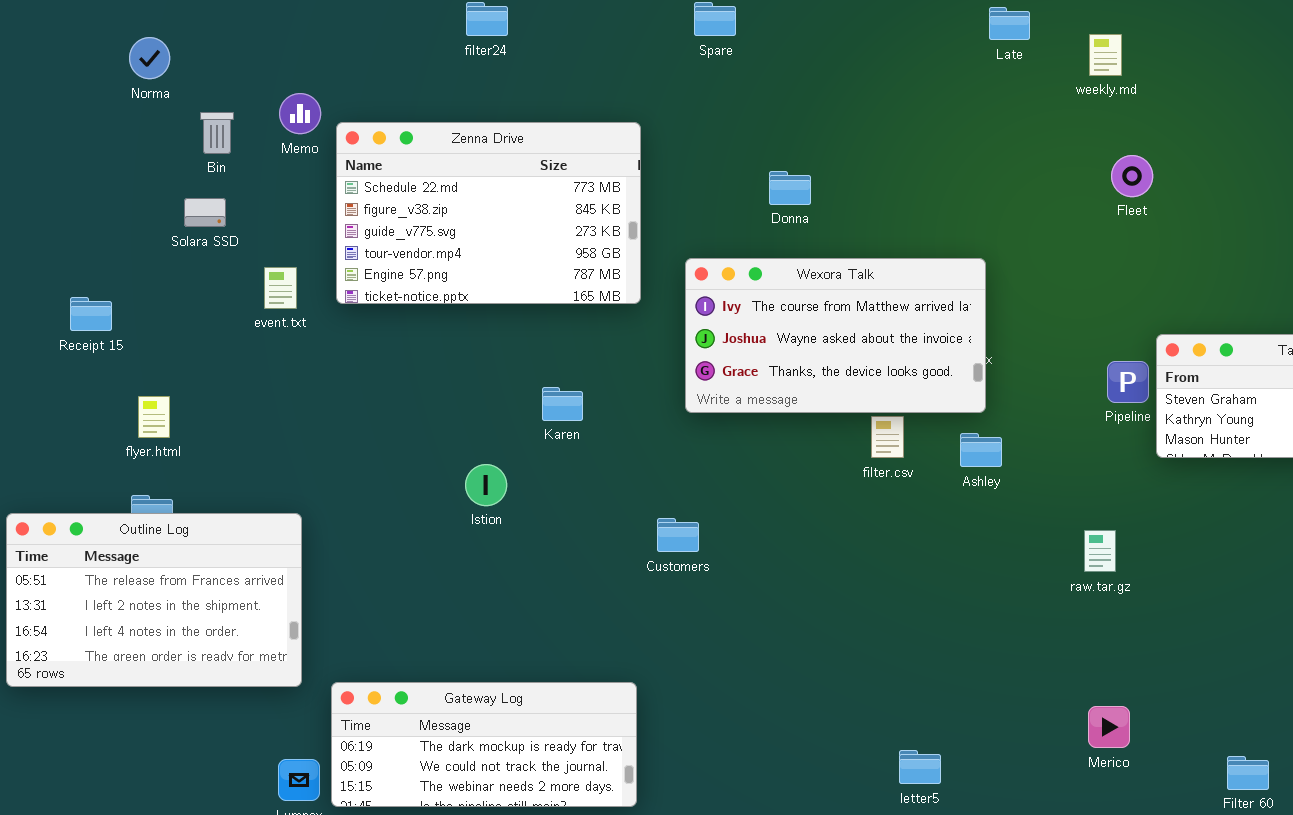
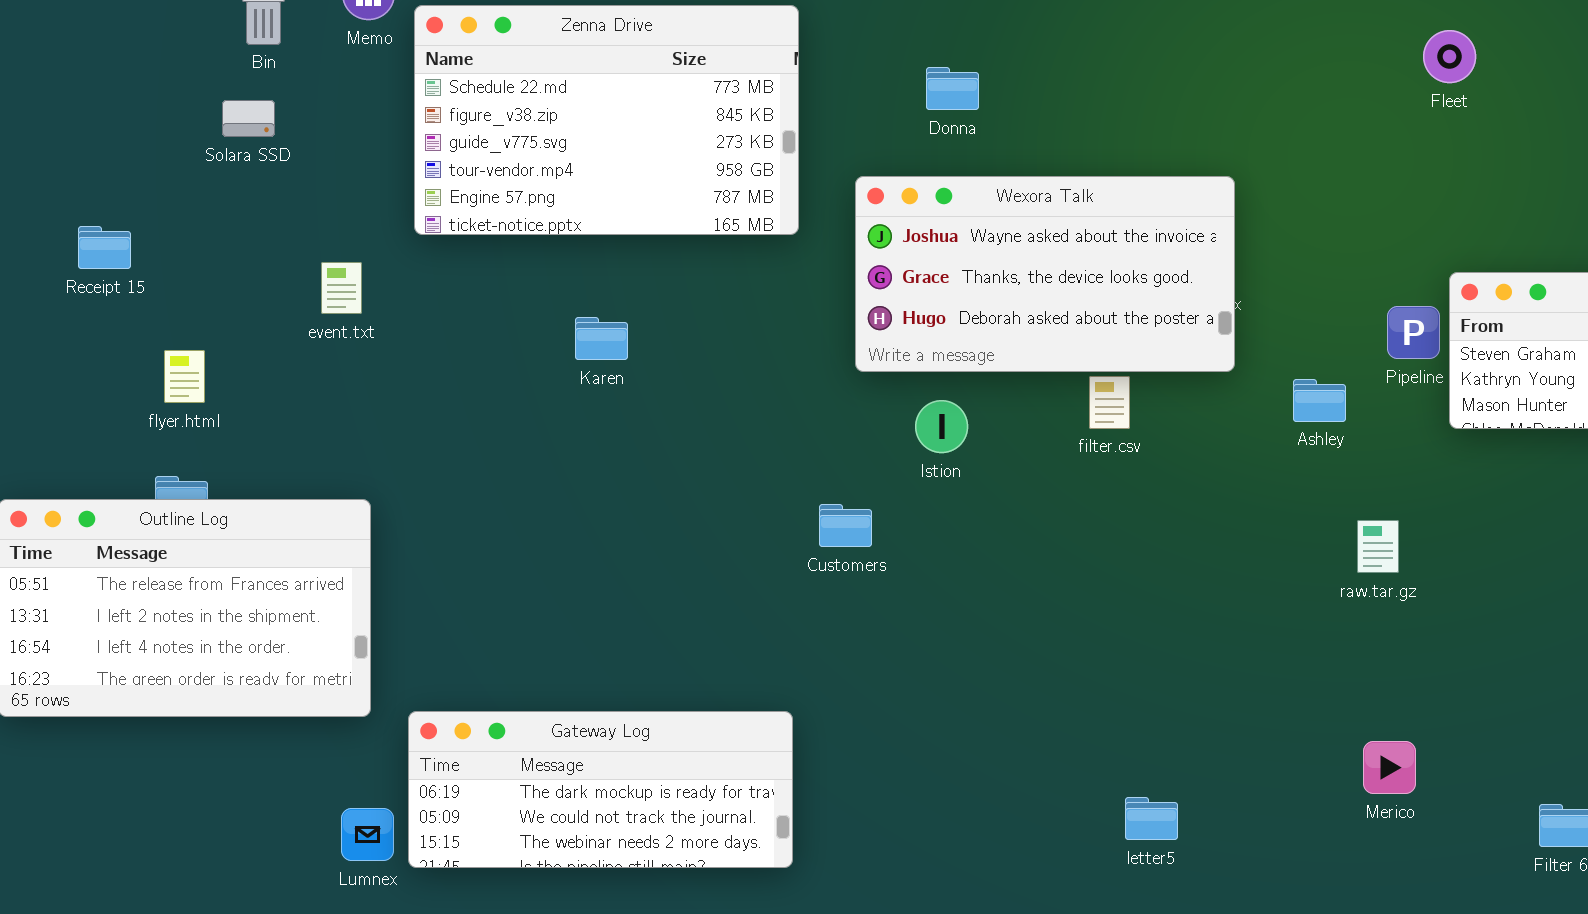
Fleet: [1111,155,1153,197] -> [1423,30,1476,83], moved
Donna: [769,171,811,205] -> [926,67,979,110], moved
Wexora Talk: [685,258,986,413] -> [855,176,1235,372], scrolled down 1 row
event.txt: [264,267,297,309] -> [321,262,362,314], moved
Karen: [542,387,583,421] -> [575,317,628,360], moved
Ashley: [960,433,1002,467] -> [1293,379,1346,422], moved
Istion: [465,464,507,506] -> [915,400,968,453], moved

